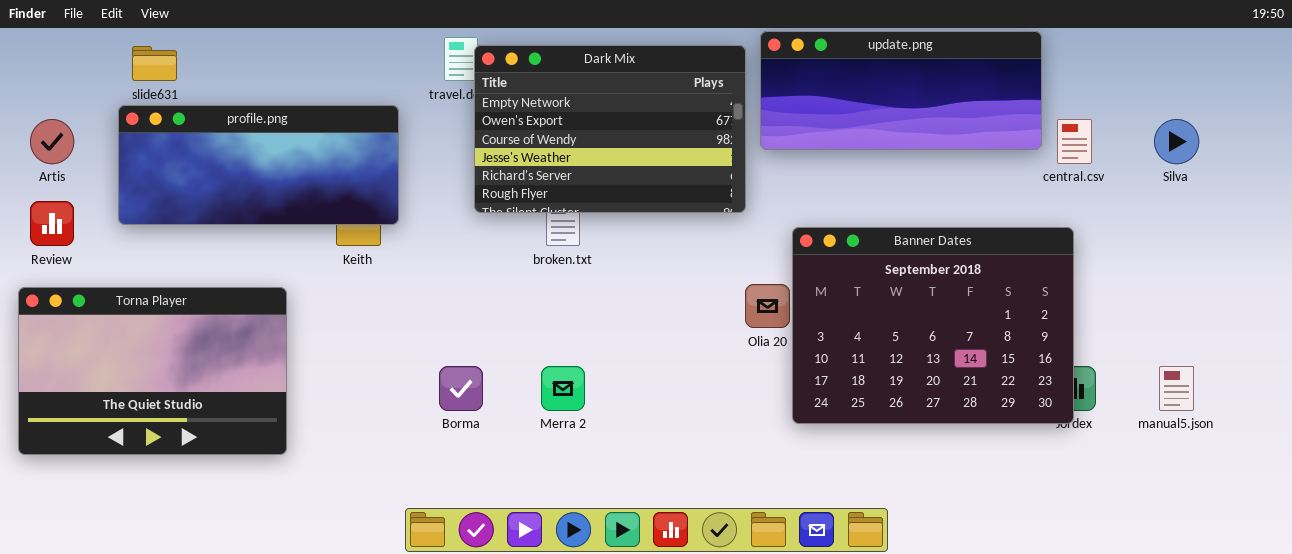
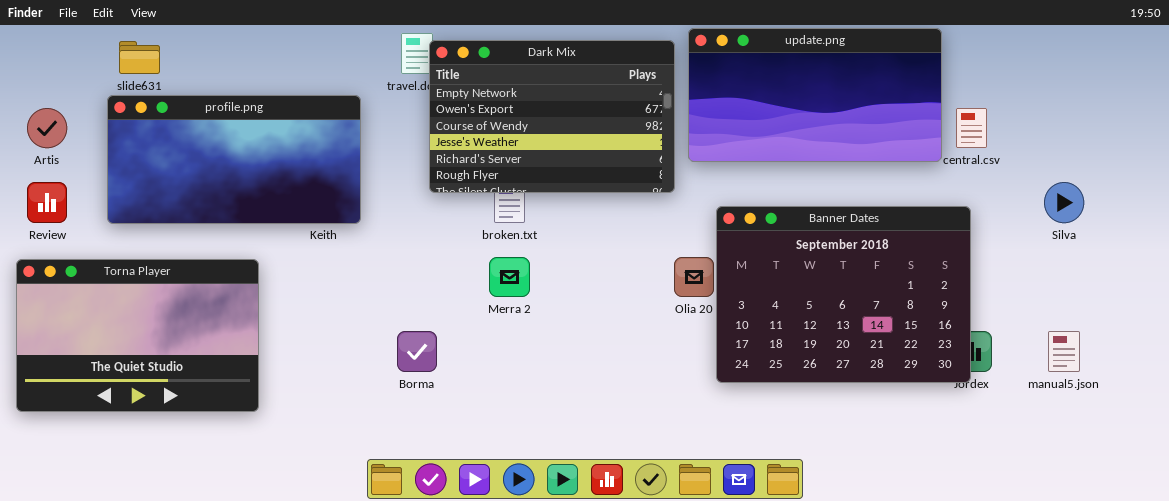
update.png: [760,31,1042,150] -> [688,28,942,162], resized
profile.png: [118,105,399,225] -> [107,95,361,224], resized
Silva: [1154,119,1199,164] -> [1044,182,1084,223], moved
Merra 2: [541,366,585,411] -> [489,257,530,297], moved

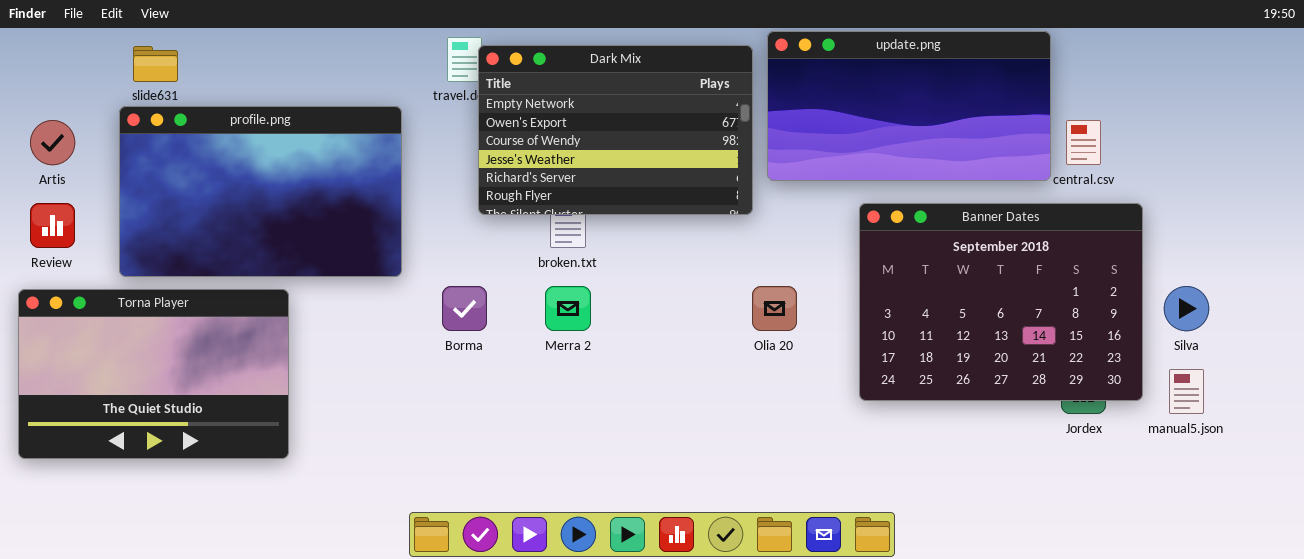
profile.png: [107,95,361,224] -> [119,106,402,277], resized
Silva: [1044,182,1084,223] -> [1164,286,1209,331], moved
Banner Dates: [716,206,971,383] -> [859,203,1143,401], moved
Borma: [397,331,437,372] -> [442,286,487,331], moved

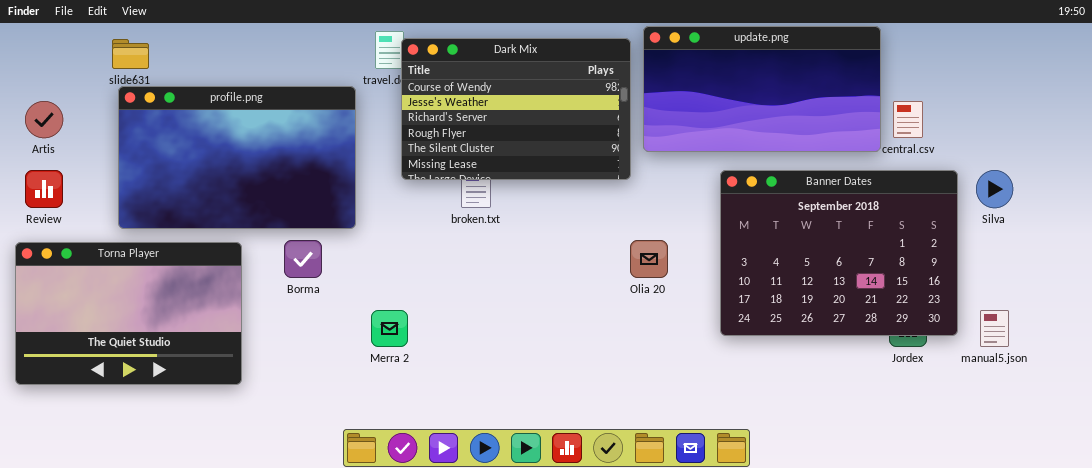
Dark Mix: [478,45,753,215] -> [401,38,631,180], scrolled down 2 rows
profile.png: [119,106,402,277] -> [118,86,356,229], moved
Borma: [442,286,487,331] -> [284,240,322,278], moved
Merra 2: [545,286,591,331] -> [371,310,408,347], moved
Silva: [1164,286,1209,331] -> [976,170,1013,208], moved

